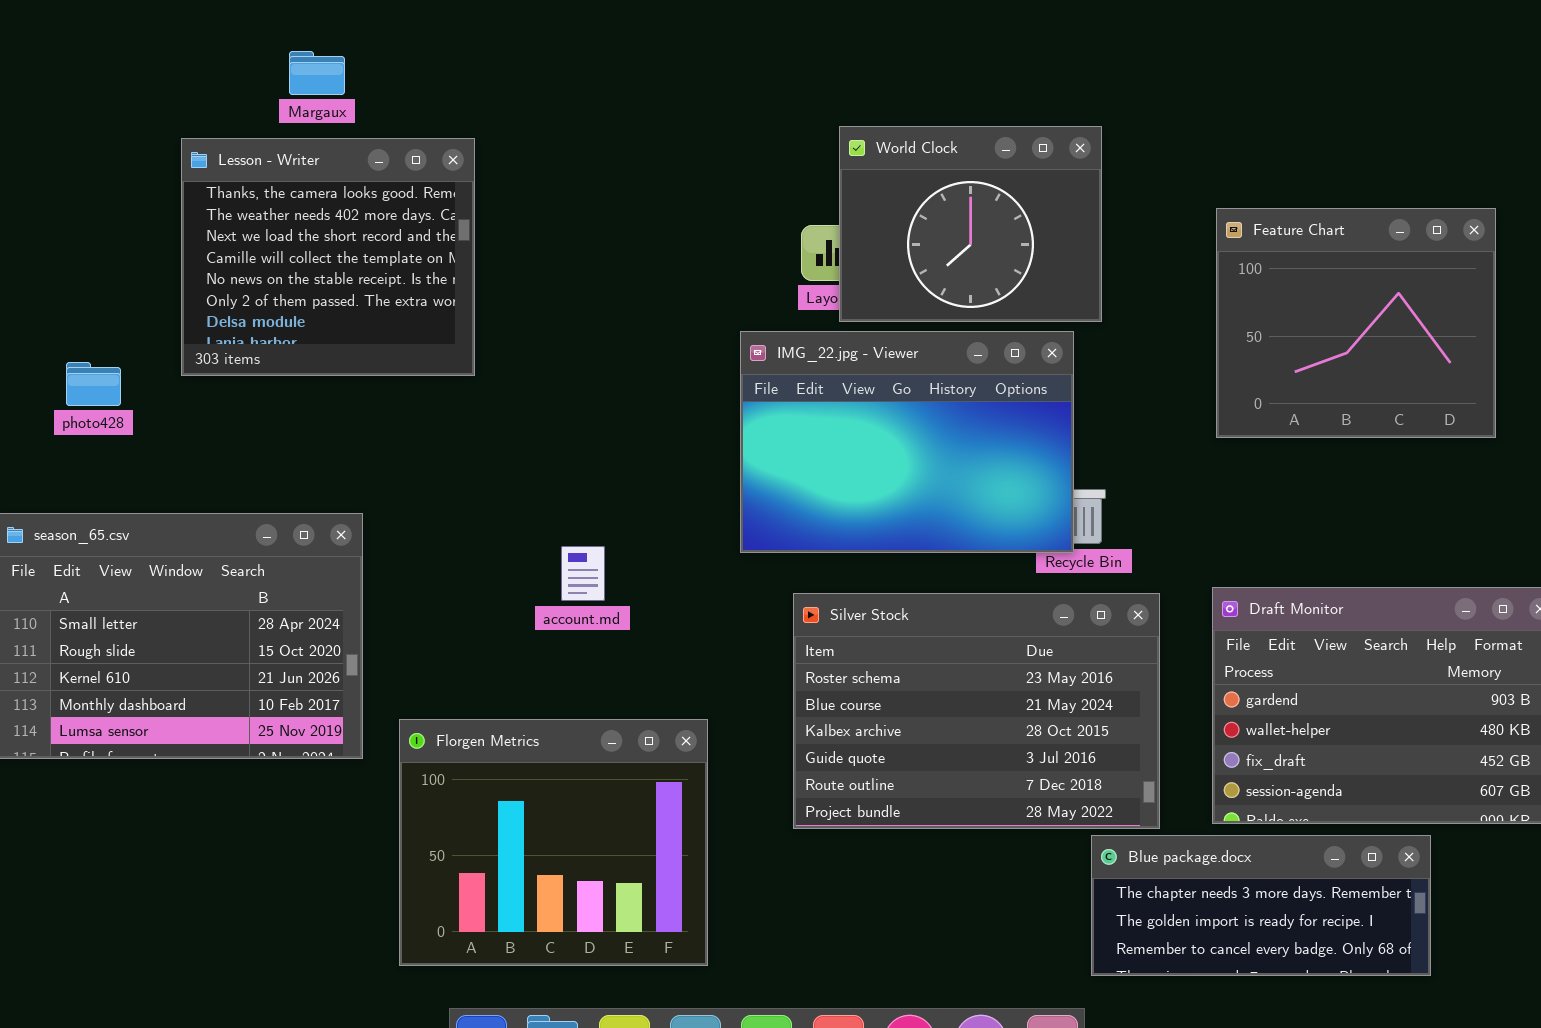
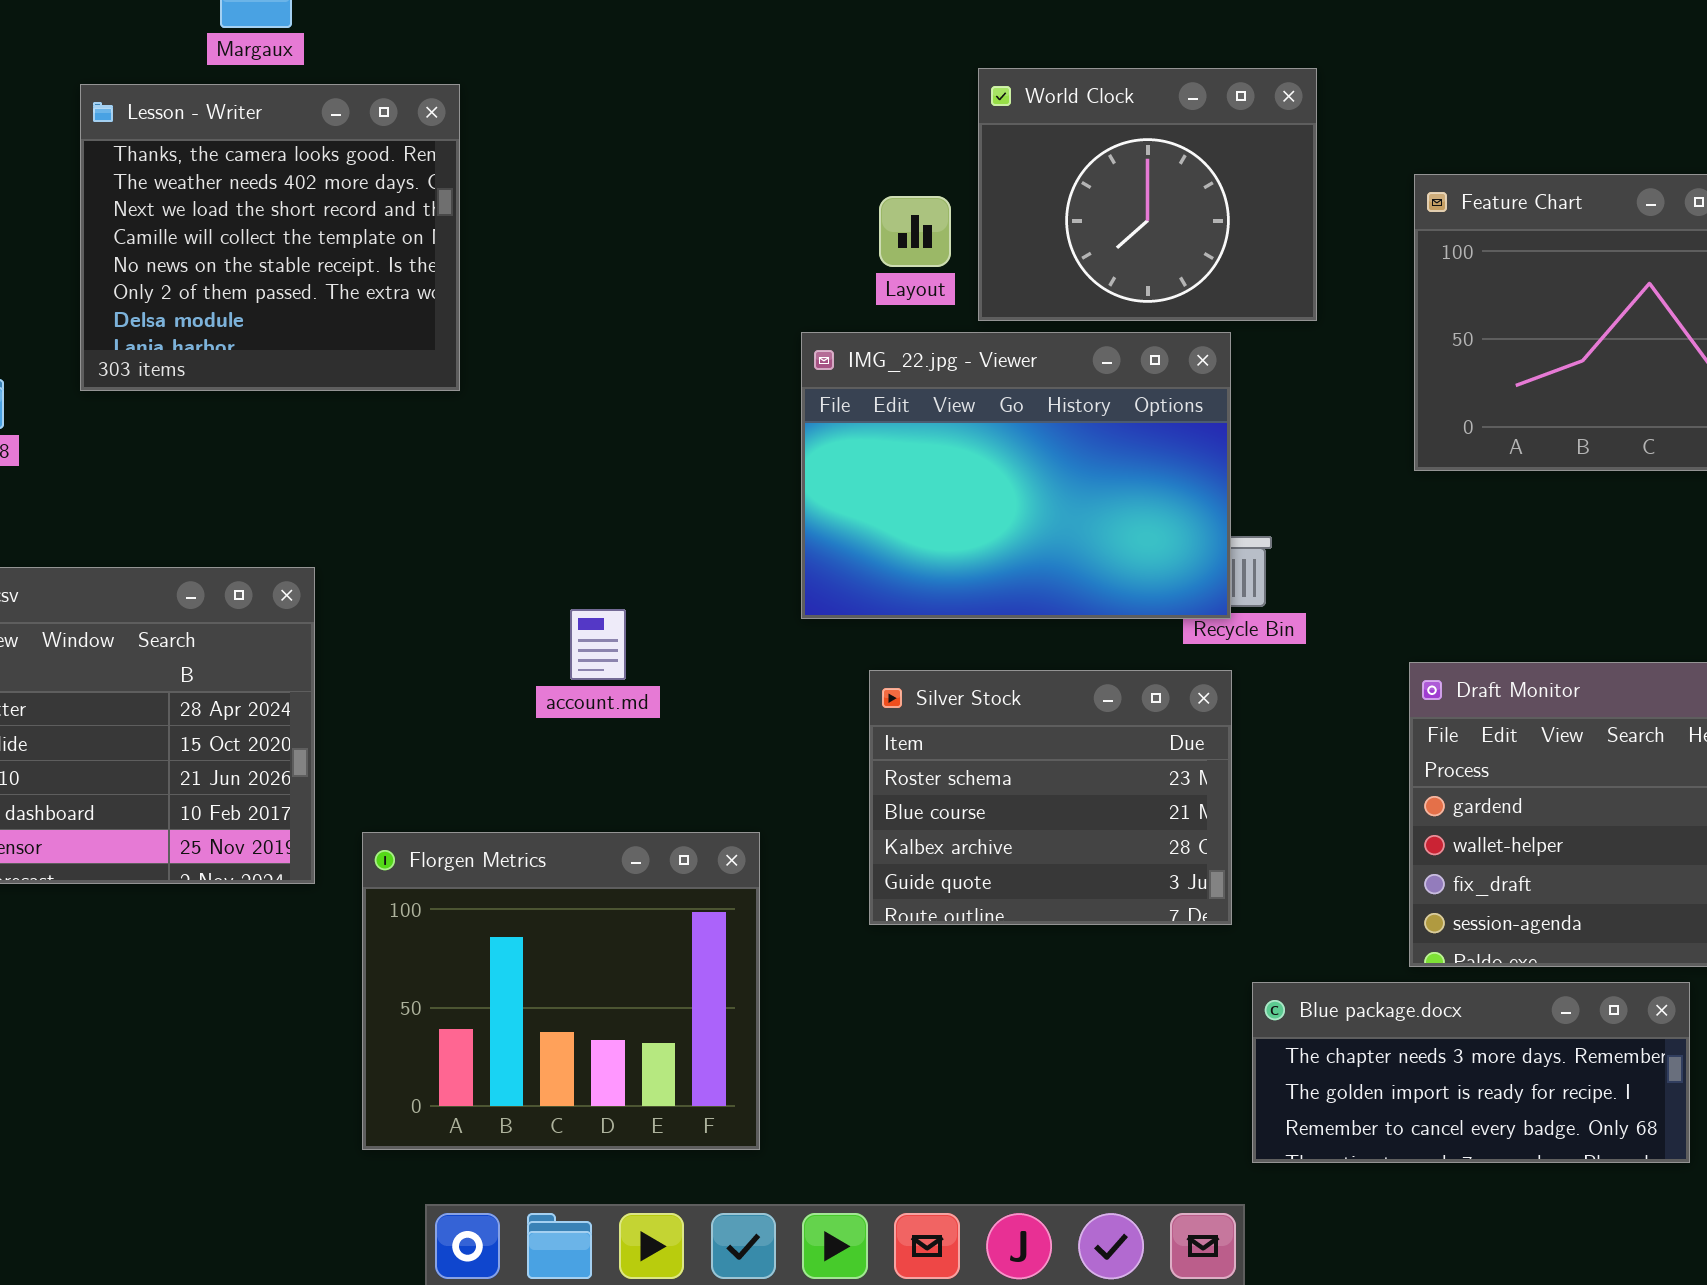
World Clock: [839,126,1102,322] -> [978,68,1317,321], moved
Silver Stock: [793,593,1160,829] -> [869,670,1232,925], resized

